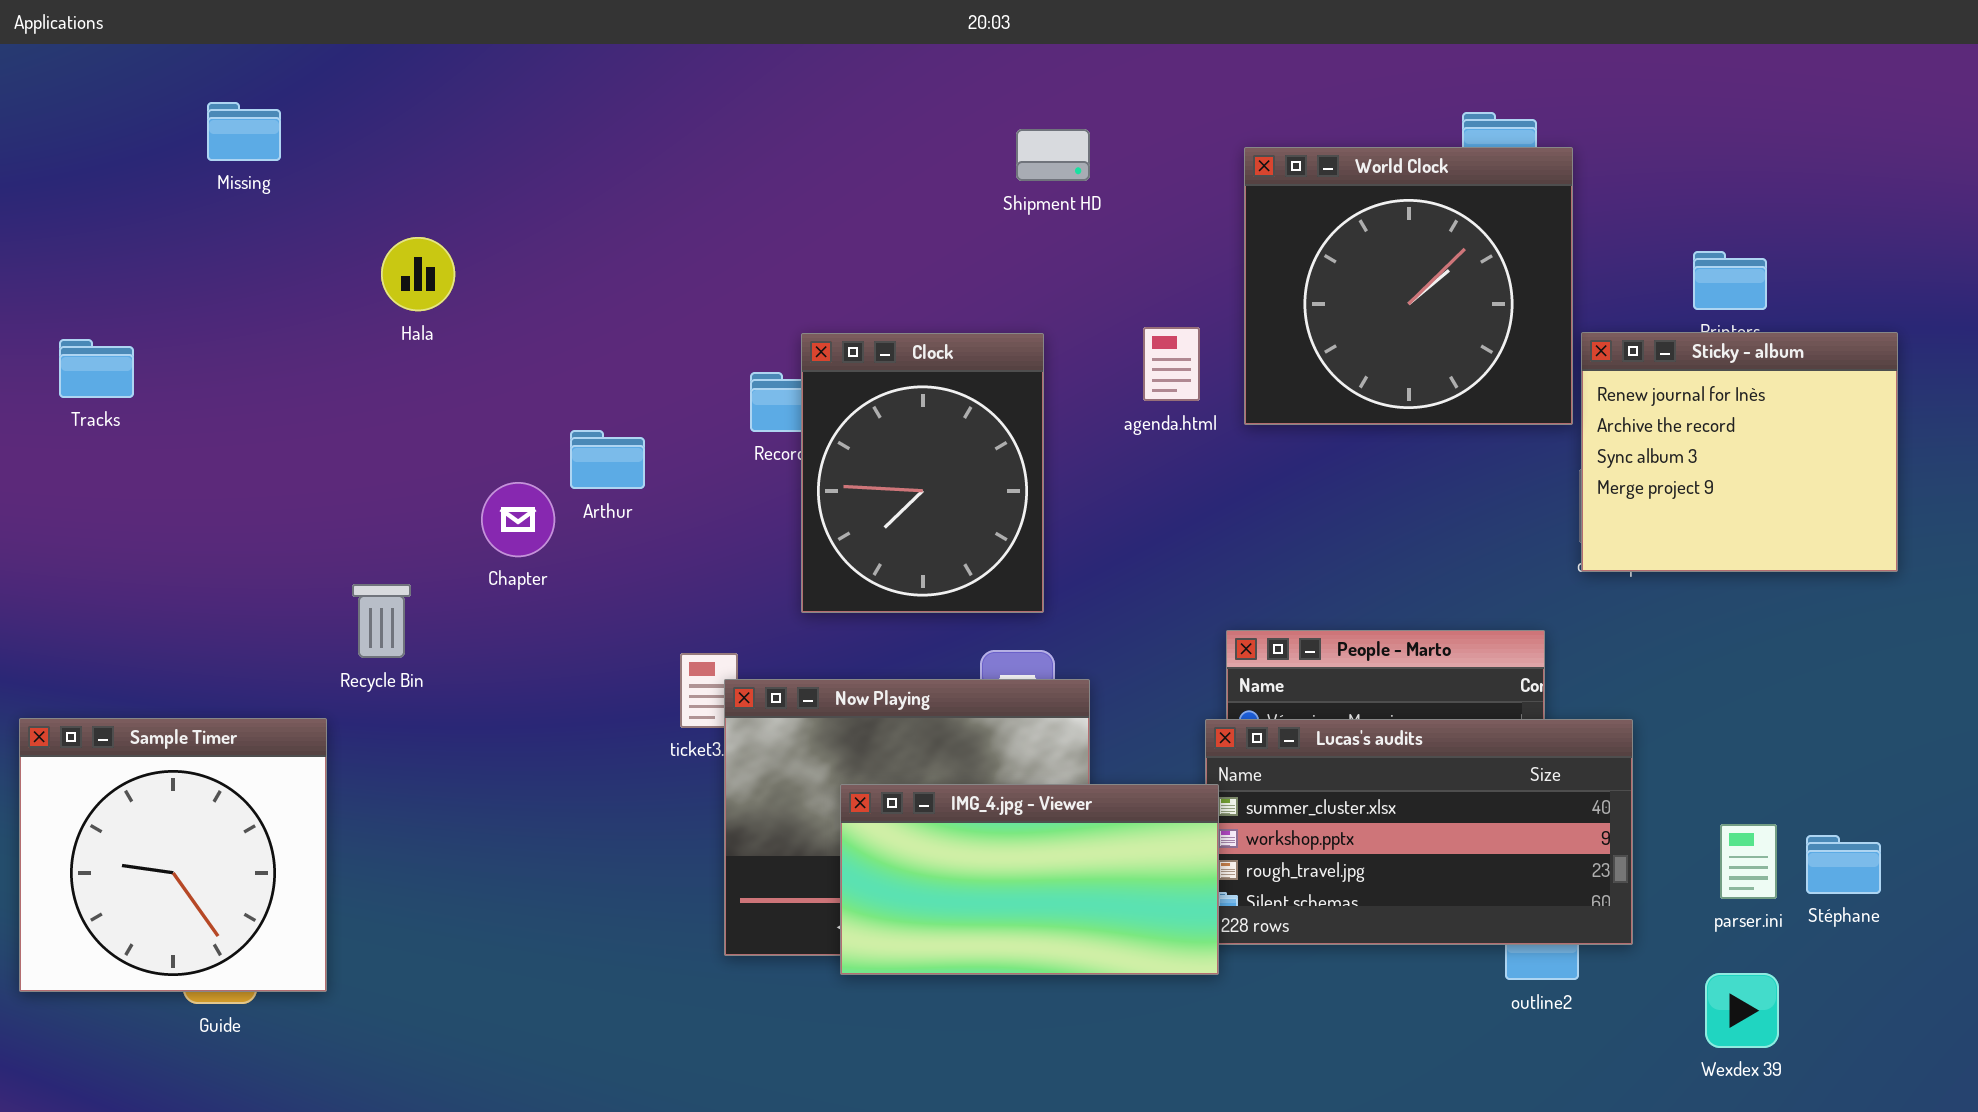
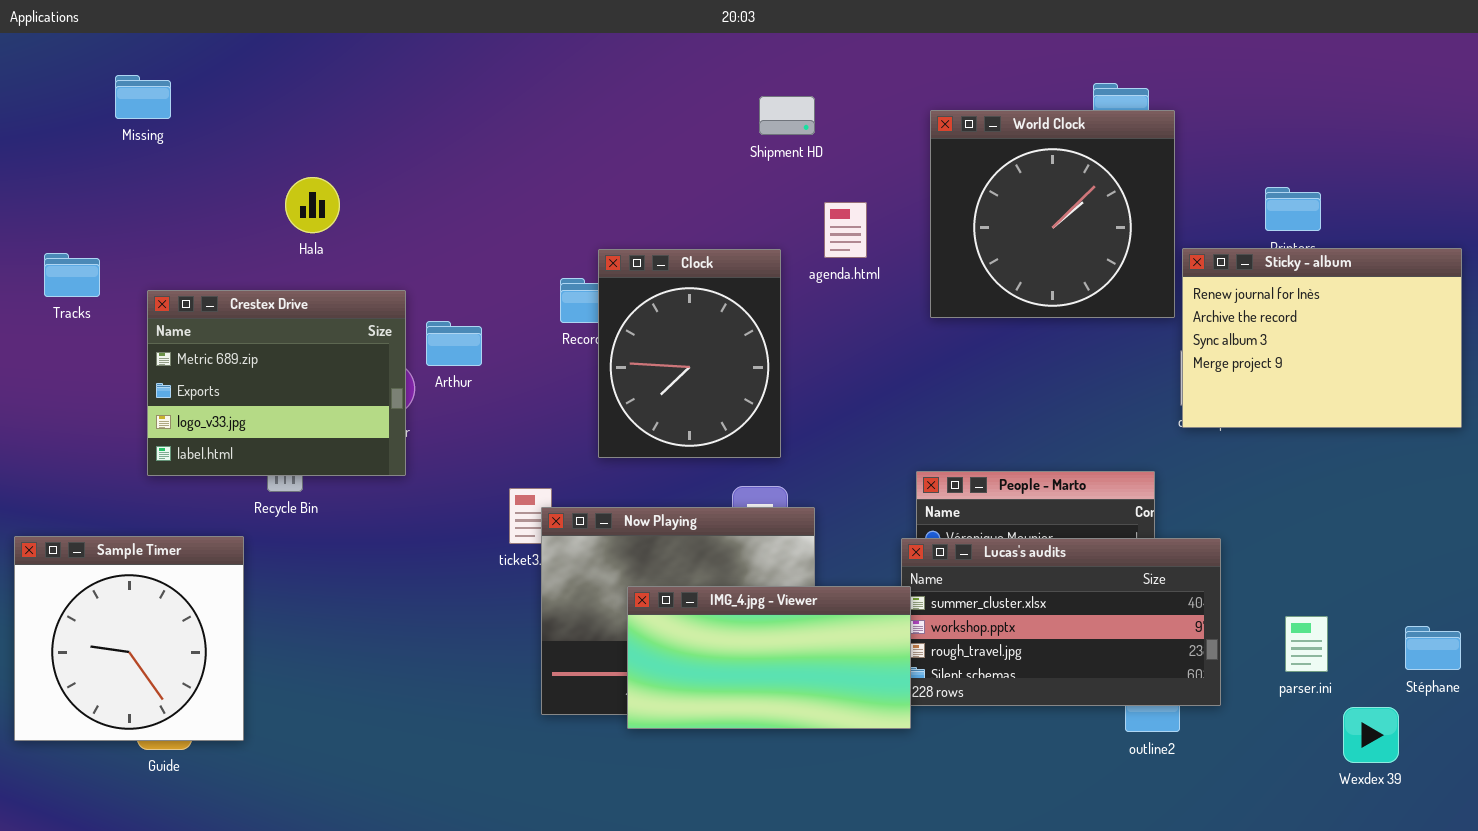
Missing: [207,102,281,161] -> [115,75,171,119], moved
agenda.html: [1143,327,1200,401] -> [824,202,867,258], moved
Sticky - album: [1581,332,1898,572] -> [1182,248,1462,428], resized
Crestex Drive: none -> [147,290,406,476], opened
Stéphane: [1806,835,1881,894] -> [1405,626,1461,670], moved
Wexdex 39: [1705,973,1779,1048] -> [1343,707,1399,763], moved

